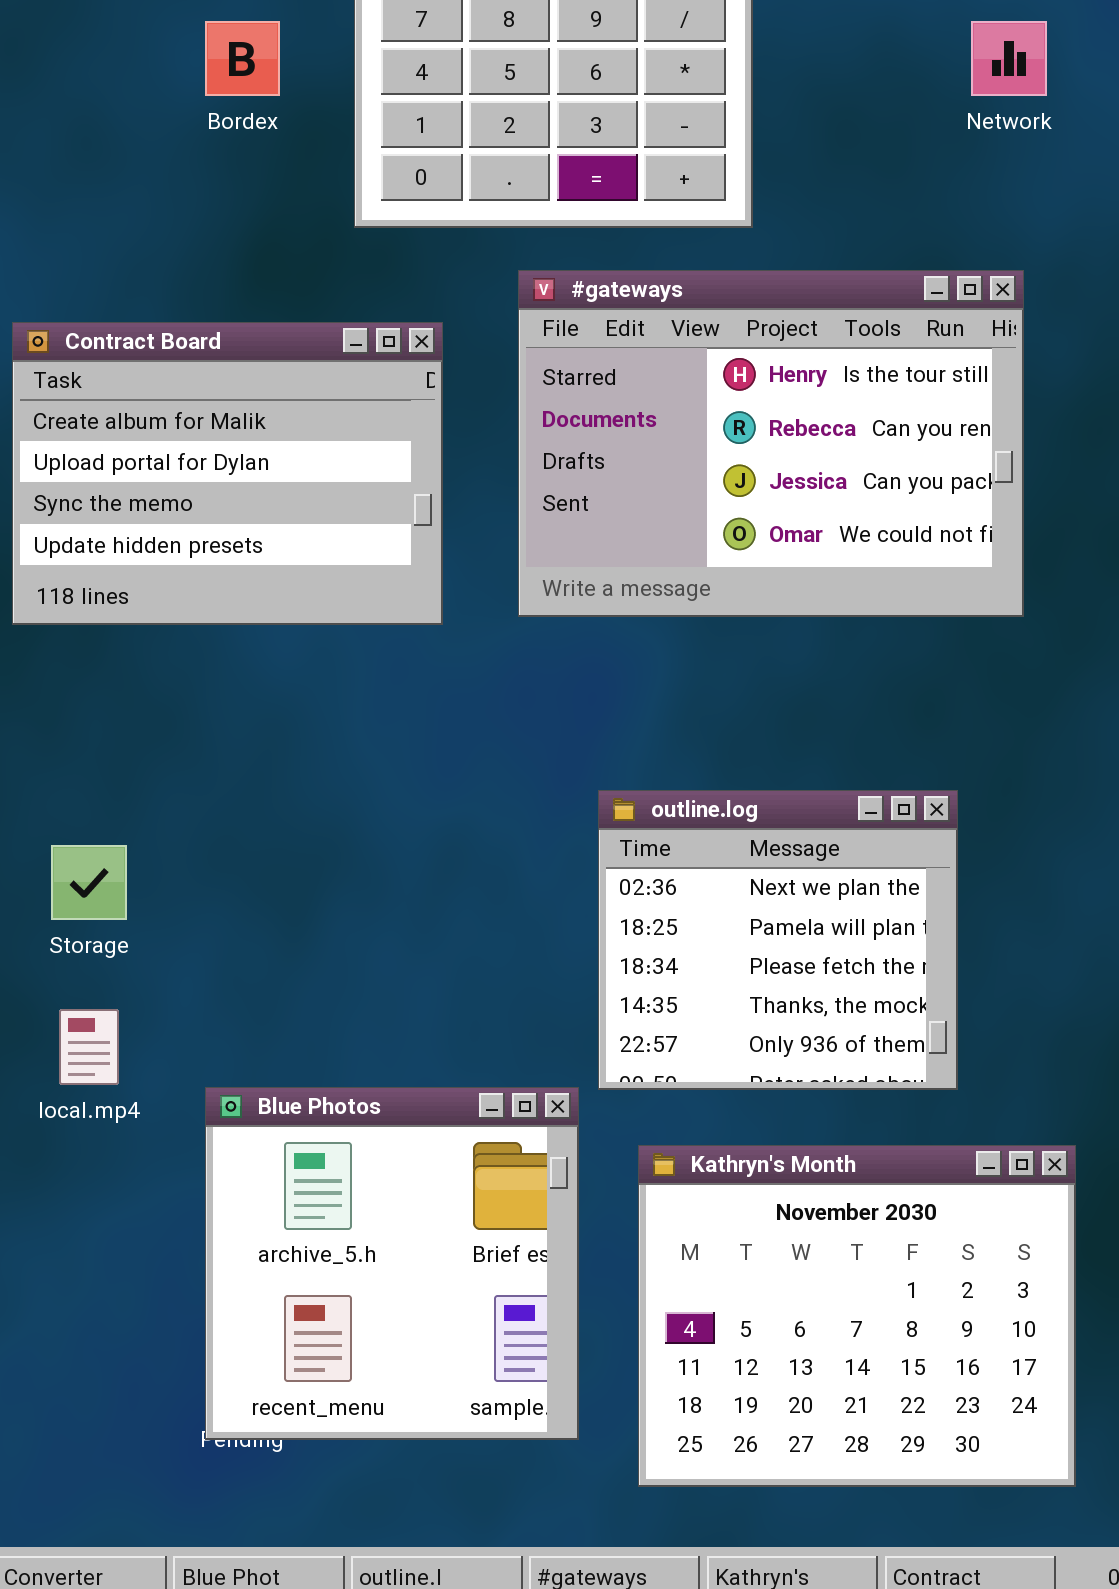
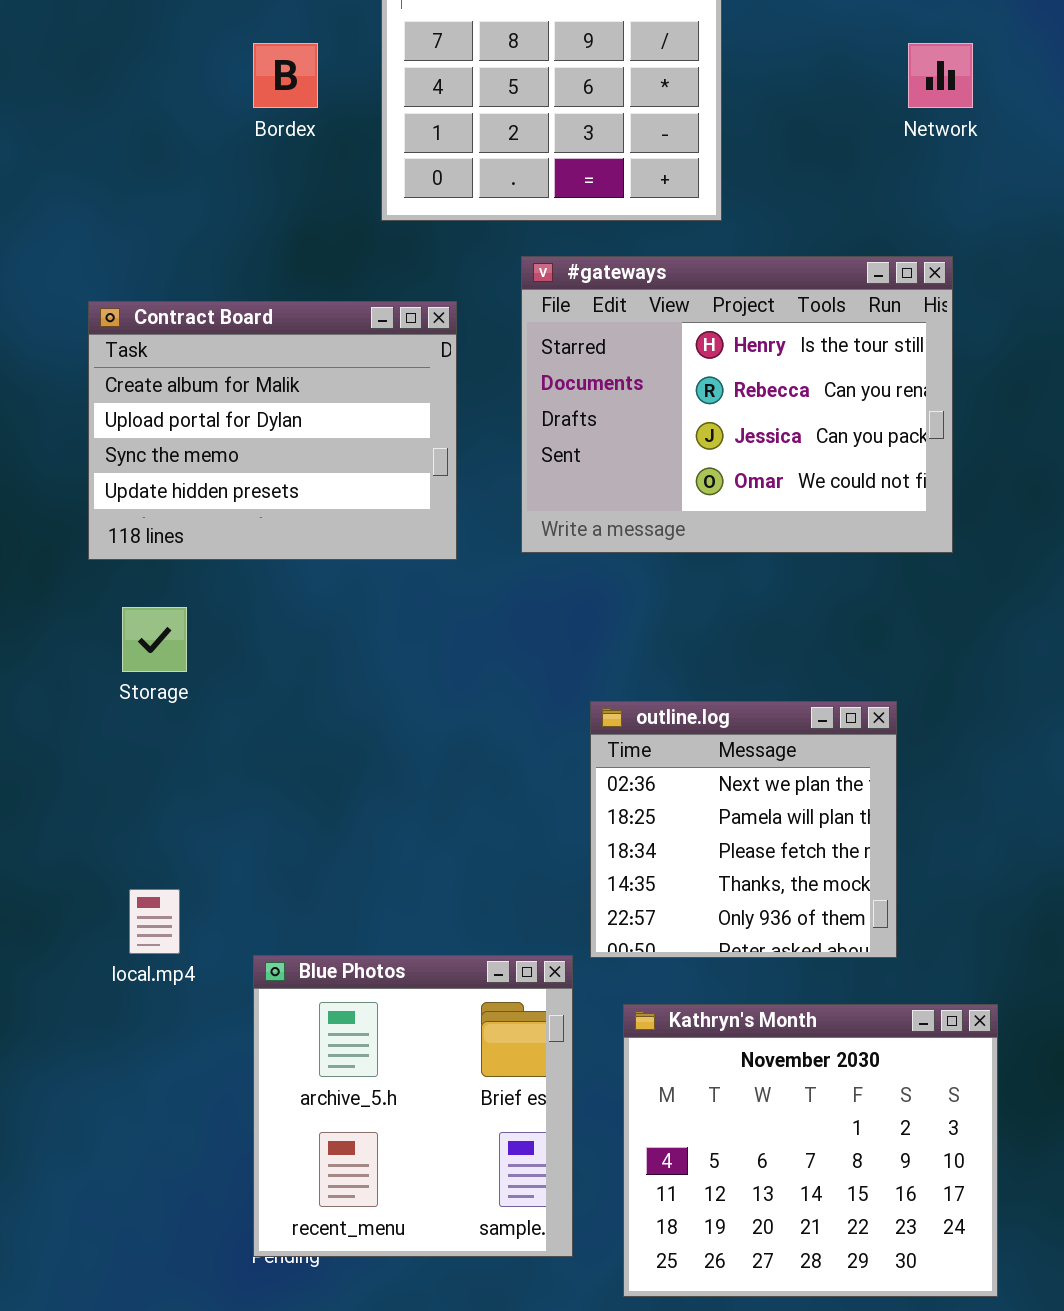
Storage: [51,845,127,920] -> [122,607,187,672], moved

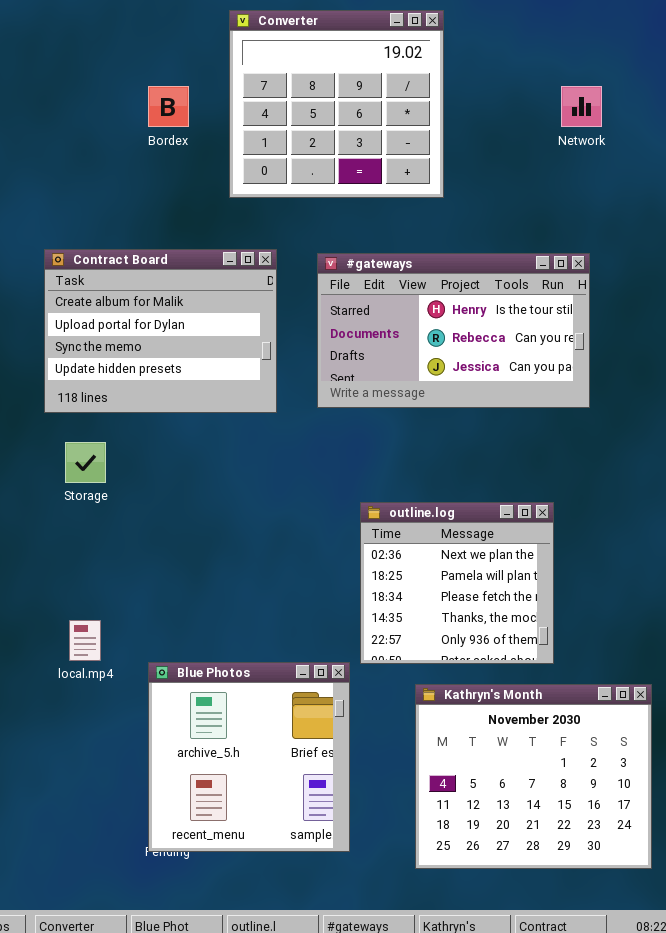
#gateways: [521,256,953,553] -> [317,253,590,408], resized
Kathryn's Month: [623,1004,998,1297] -> [415,684,652,869], moved

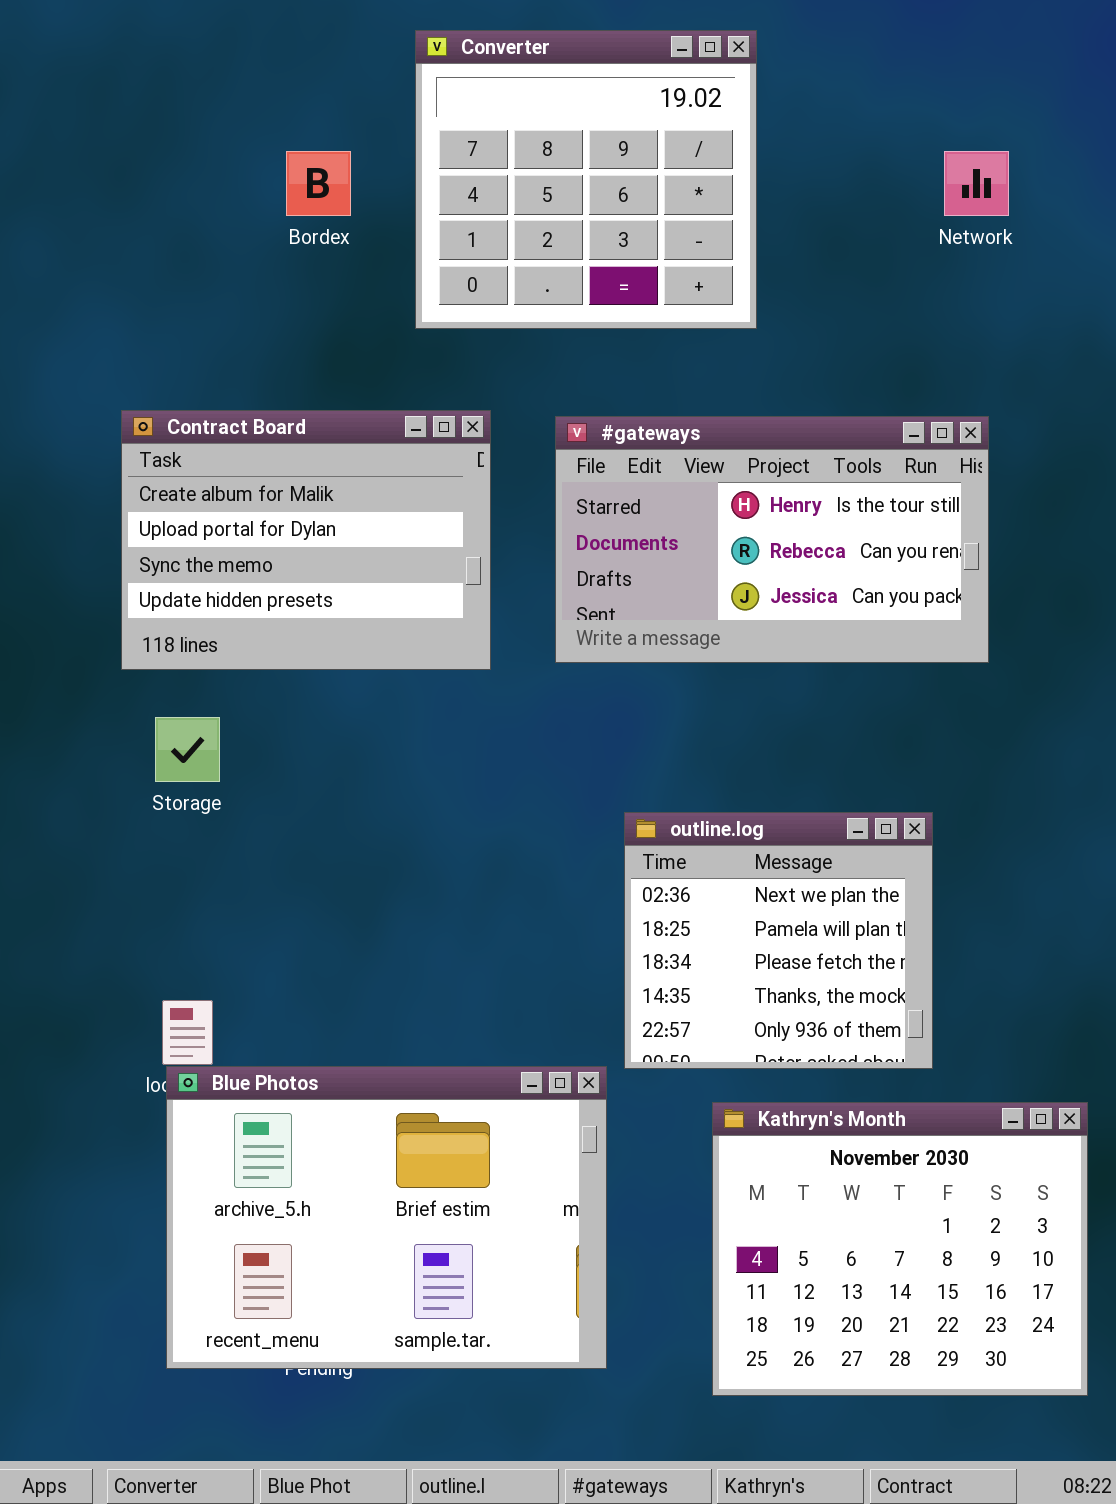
Blue Photos: [148,662,350,852] -> [166,1066,607,1369], resized

